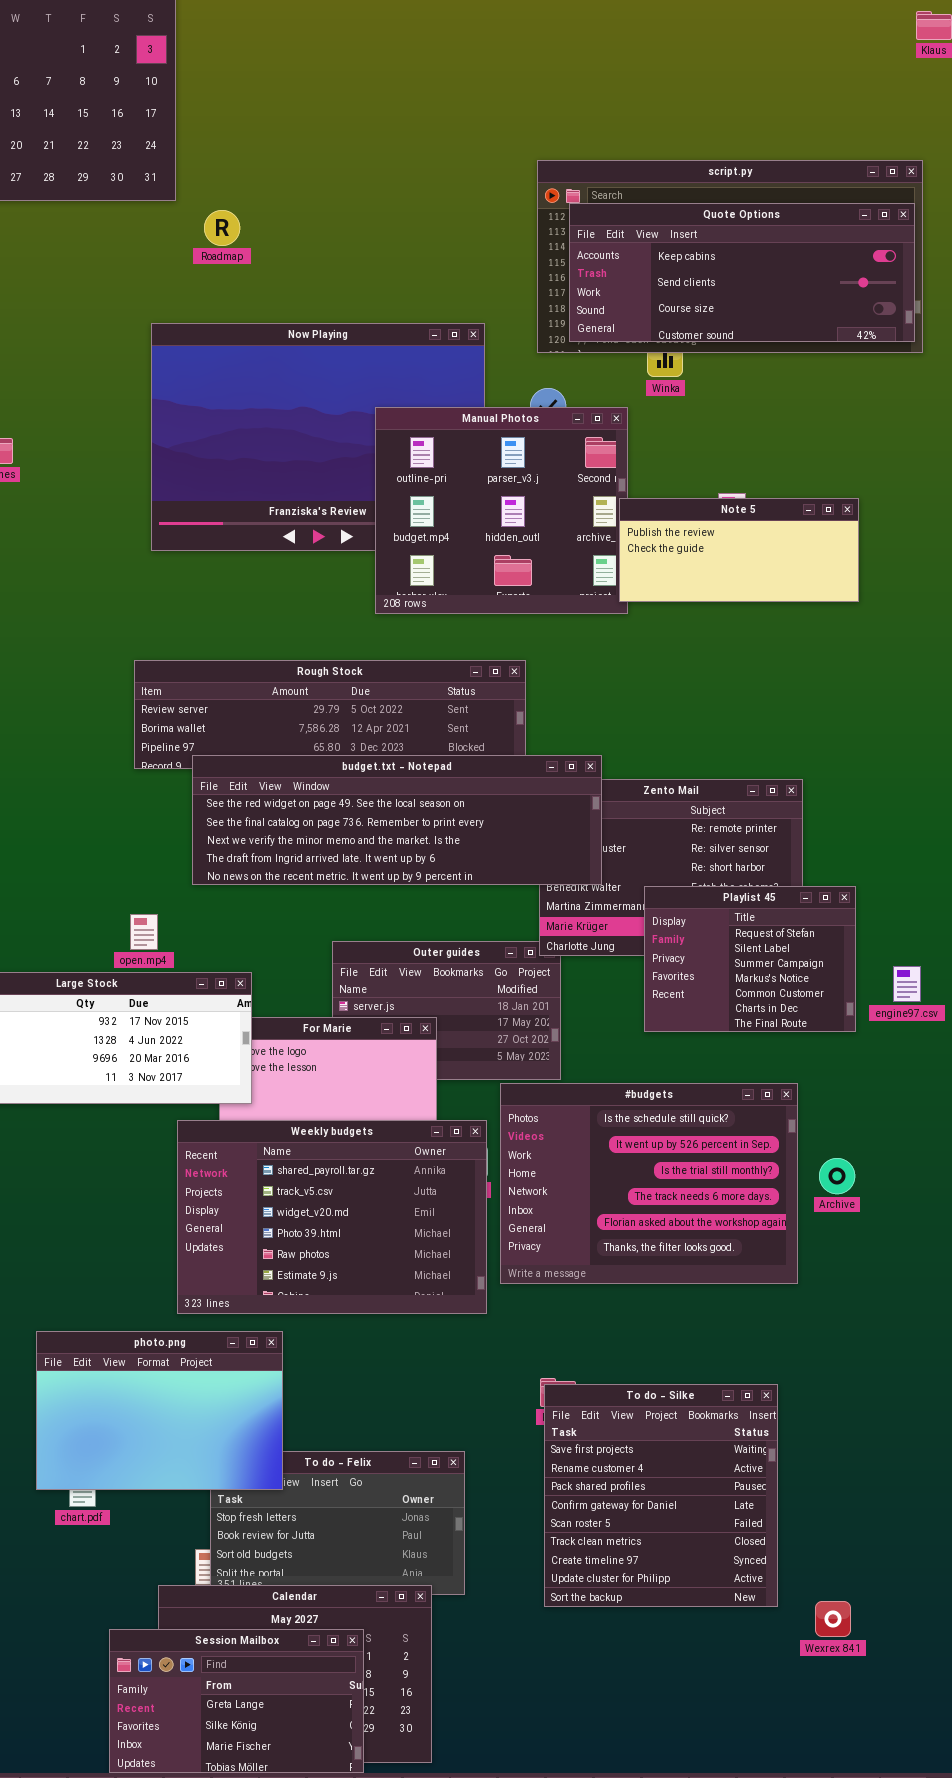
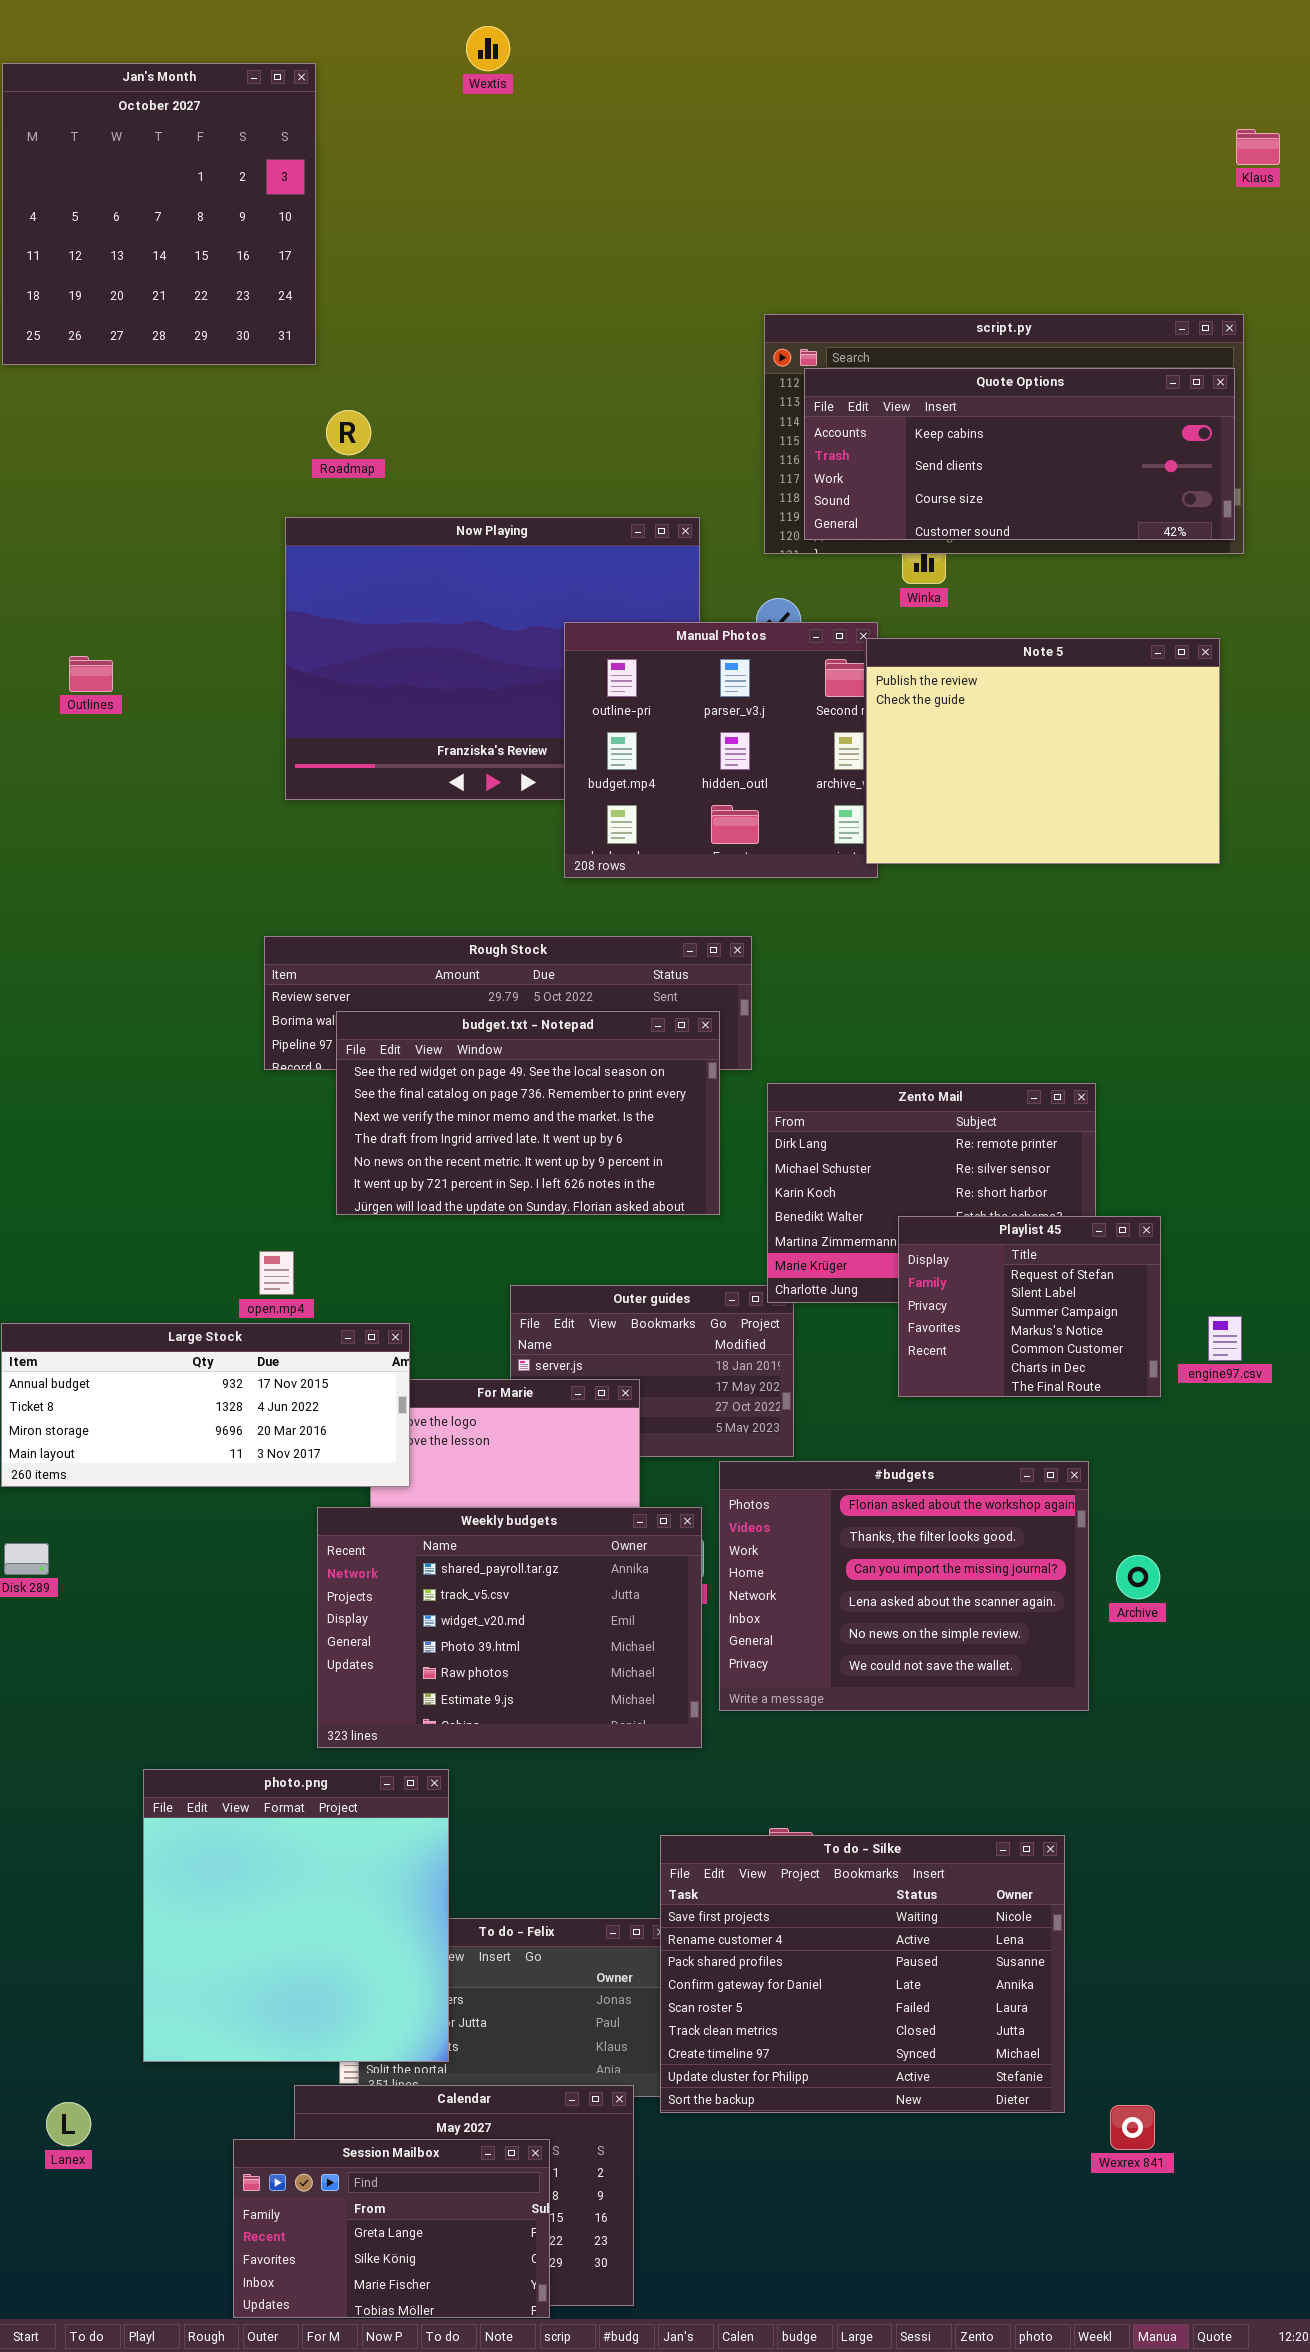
Roadmap: [204,210,240,246] -> [326,410,371,455], moved
Note 5: [619,498,859,602] -> [866,638,1220,864], resized
budget.txt - Notepad: [192,755,602,885] -> [336,1011,720,1215], resized
#budgets: [500,1083,798,1284] -> [719,1461,1089,1711], scrolled down 4 rows
photo.png: [36,1331,283,1490] -> [143,1769,449,2062], resized
To do - Silke: [544,1384,778,1607] -> [660,1835,1065,2113], resized

